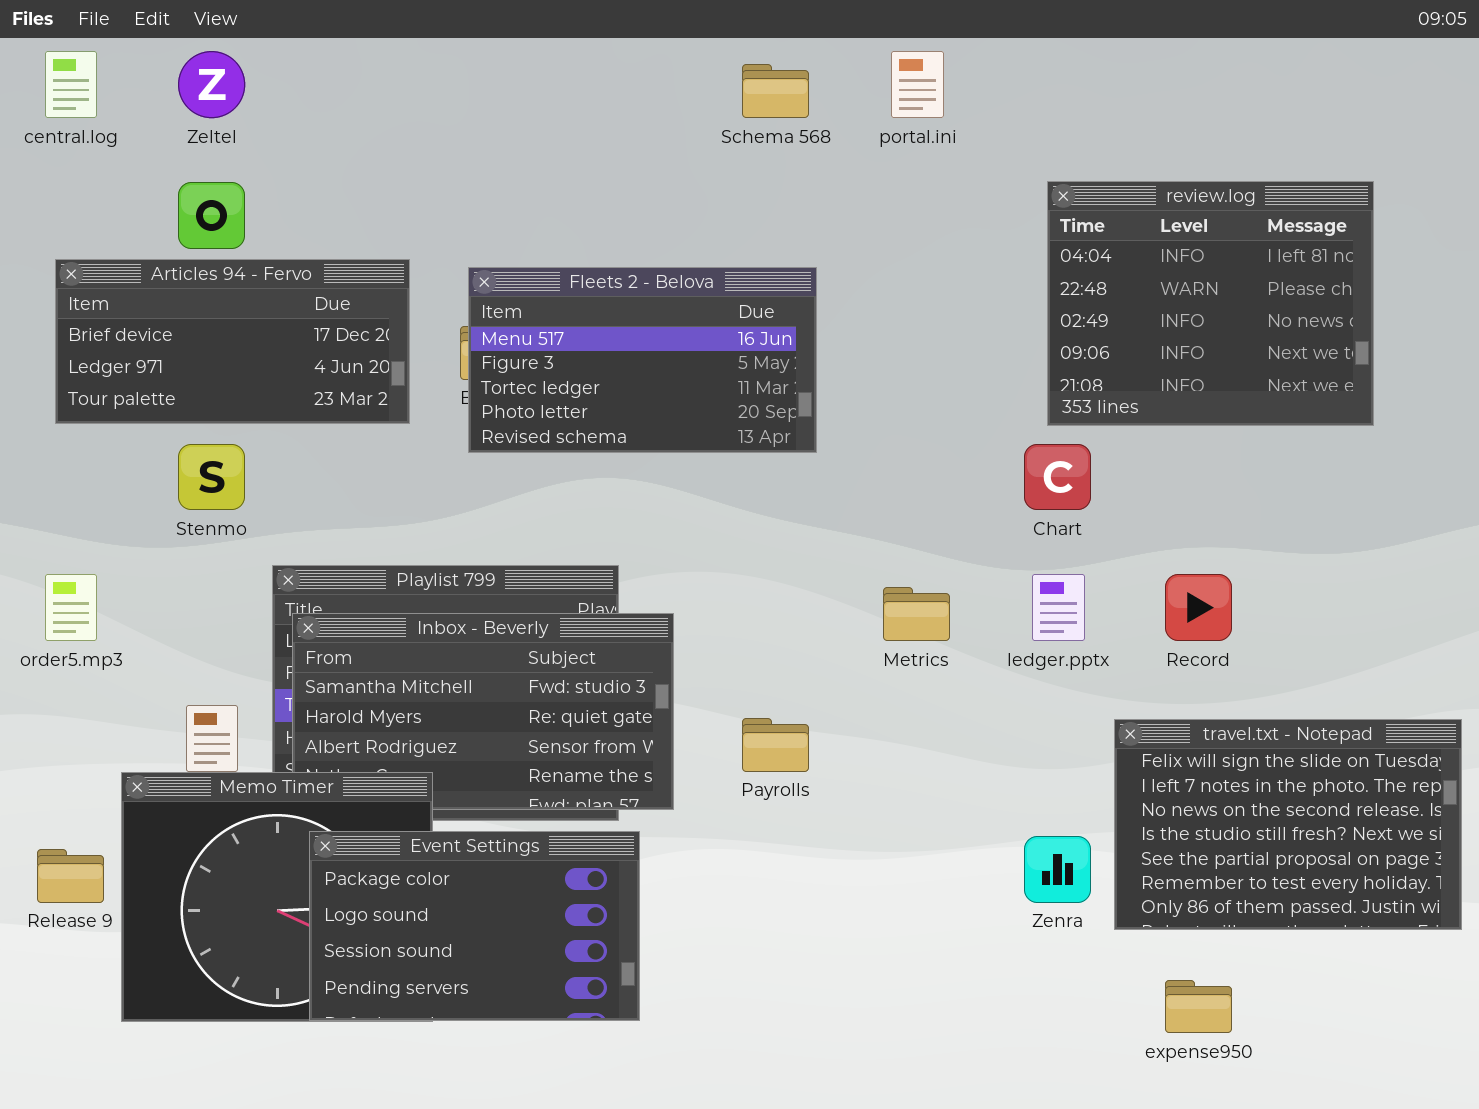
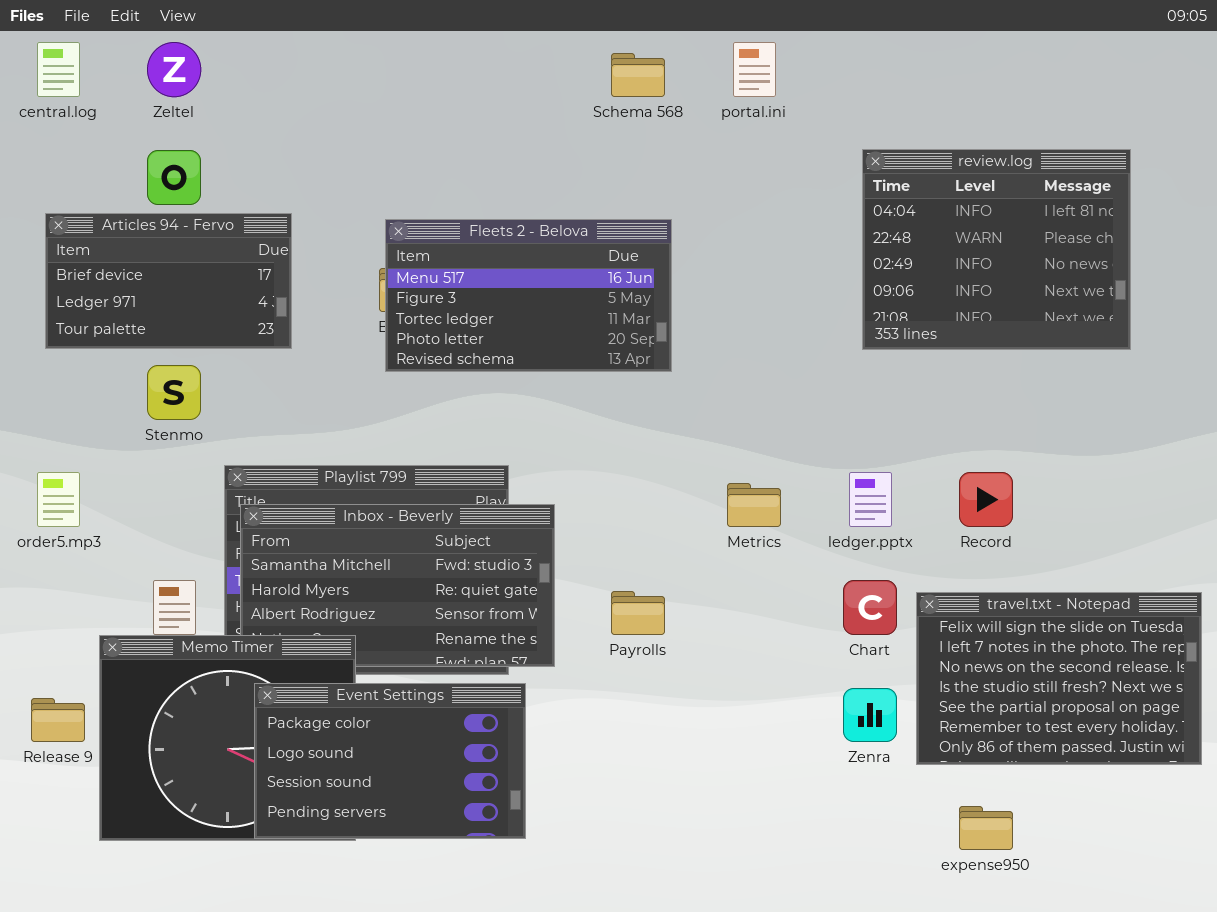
Articles 94 - Fervo: [55,259,410,424] -> [45,213,292,349], resized
Chart: [1024,444,1091,510] -> [843,580,897,635], moved

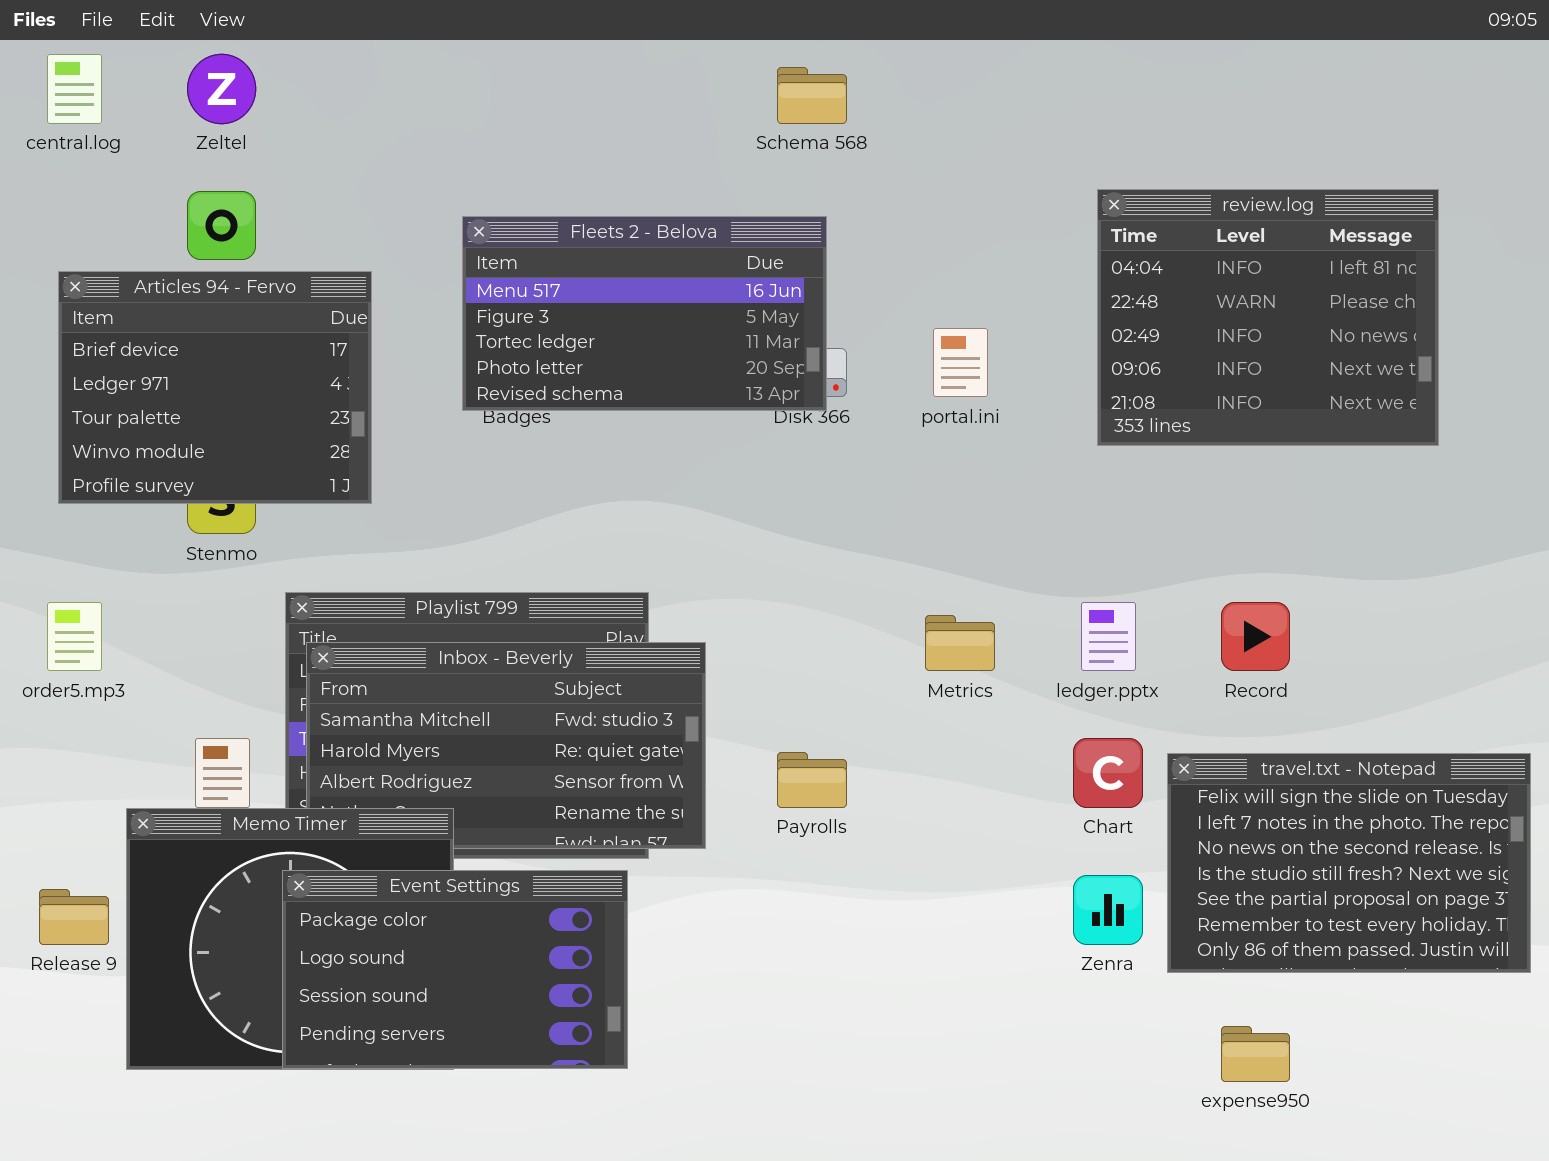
portal.ini: [733,42,776,97] -> [933,328,988,397], moved
Articles 94 - Fervo: [45,213,292,349] -> [58,271,372,504], resized
Fleets 2 - Belova: [385,219,672,372] -> [462,216,827,411], moved
Event Settings: [254,683,526,839] -> [282,870,628,1069], moved

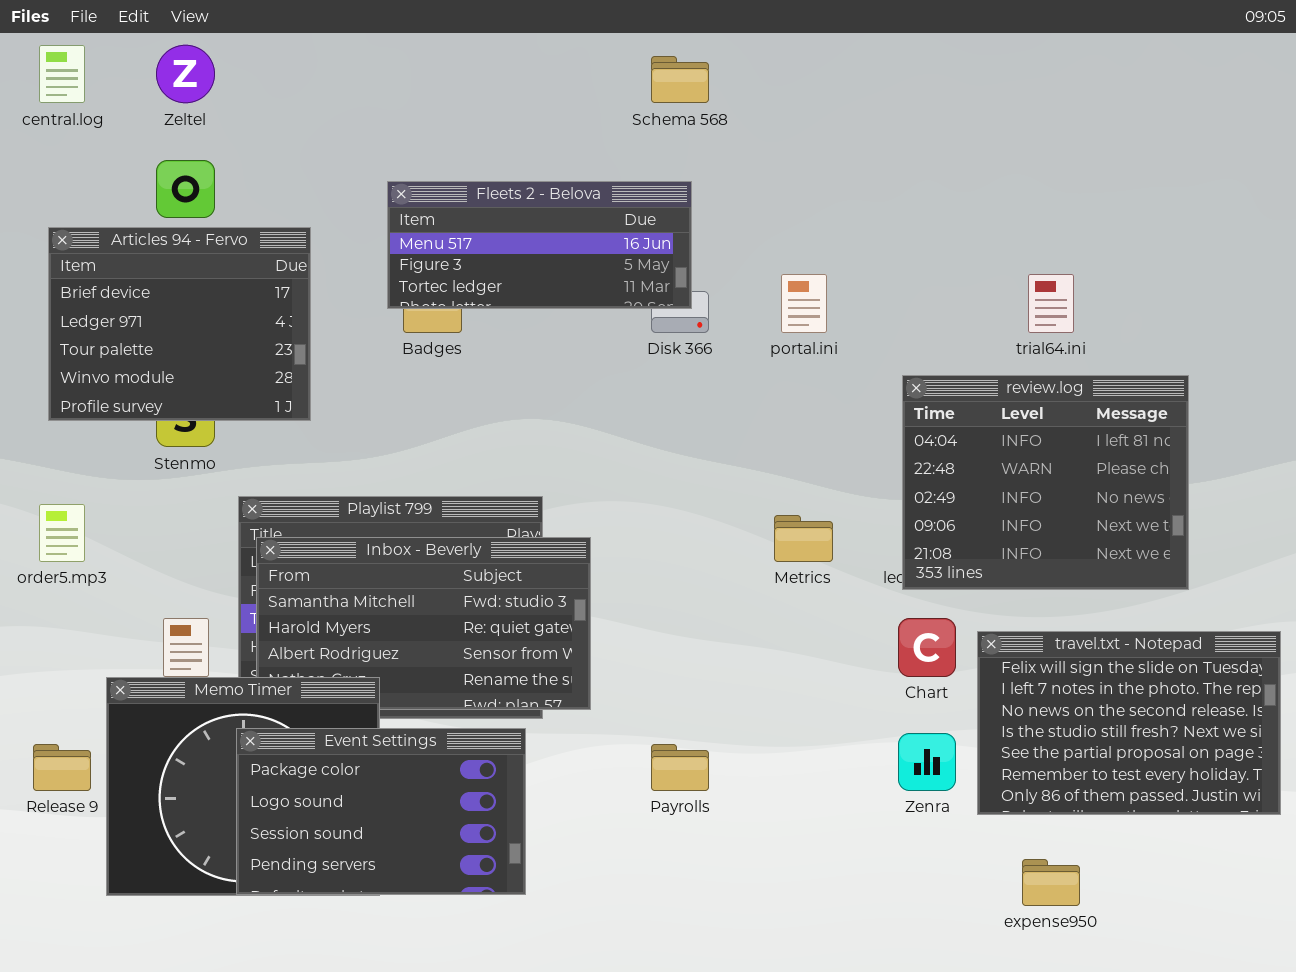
review.log: [1097,189,1439,446] -> [902,375,1189,590], moved
Fleets 2 - Belova: [462,216,827,411] -> [387,181,692,309], resized
Payrolls: [777,752,847,808] -> [651,744,709,791], moved

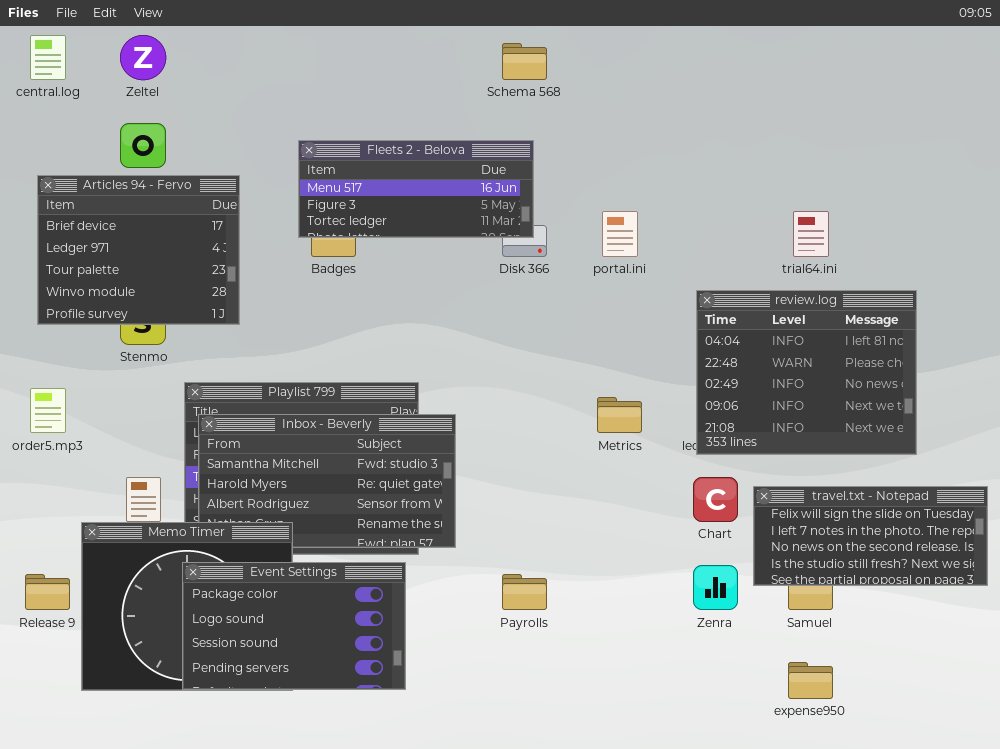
travel.txt - Notepad: [977,631,1281,815] -> [753,486,988,586], resized

